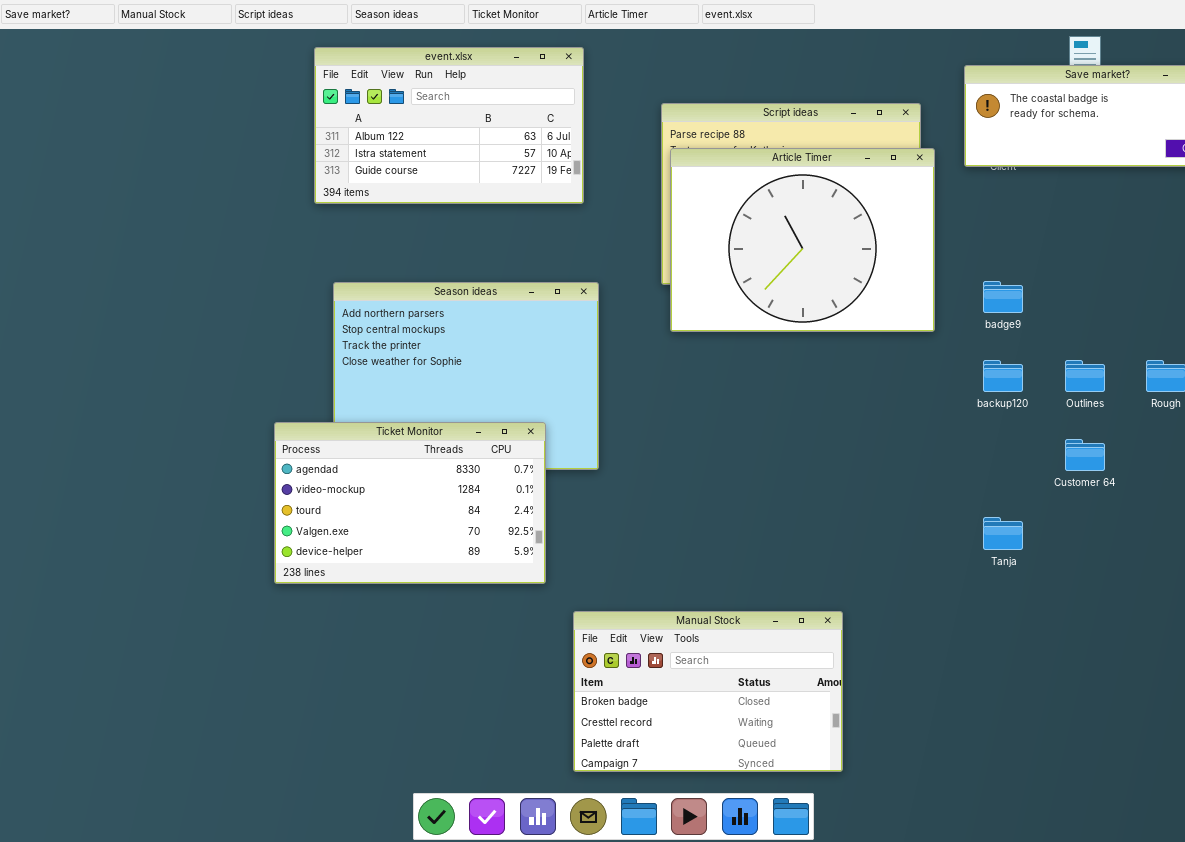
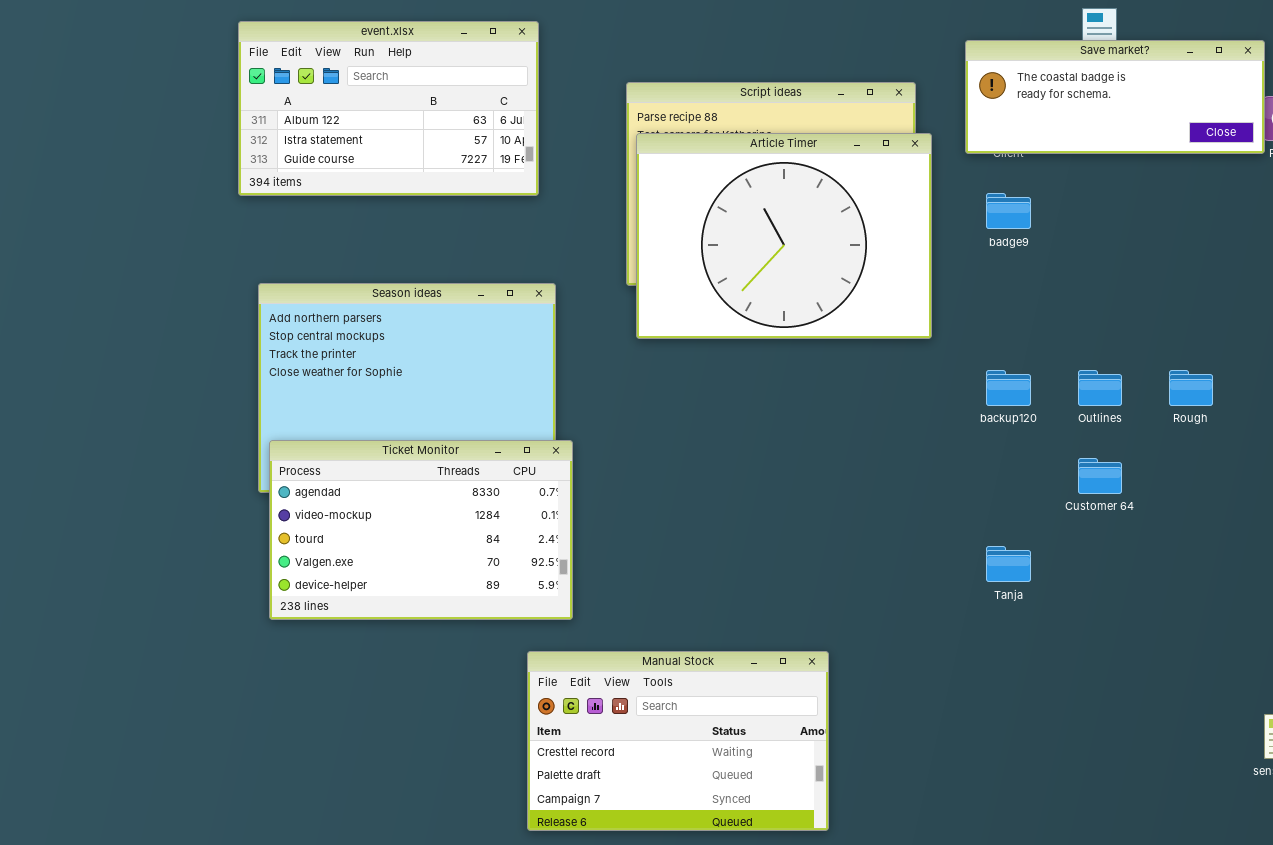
badge9: [983,281,1023,313] -> [986,193,1031,229], moved
Ticket Monitor: [274,422,546,584] -> [269,440,573,620], moved
Manual Stock: [573,611,843,772] -> [527,651,829,831], scrolled down 1 row

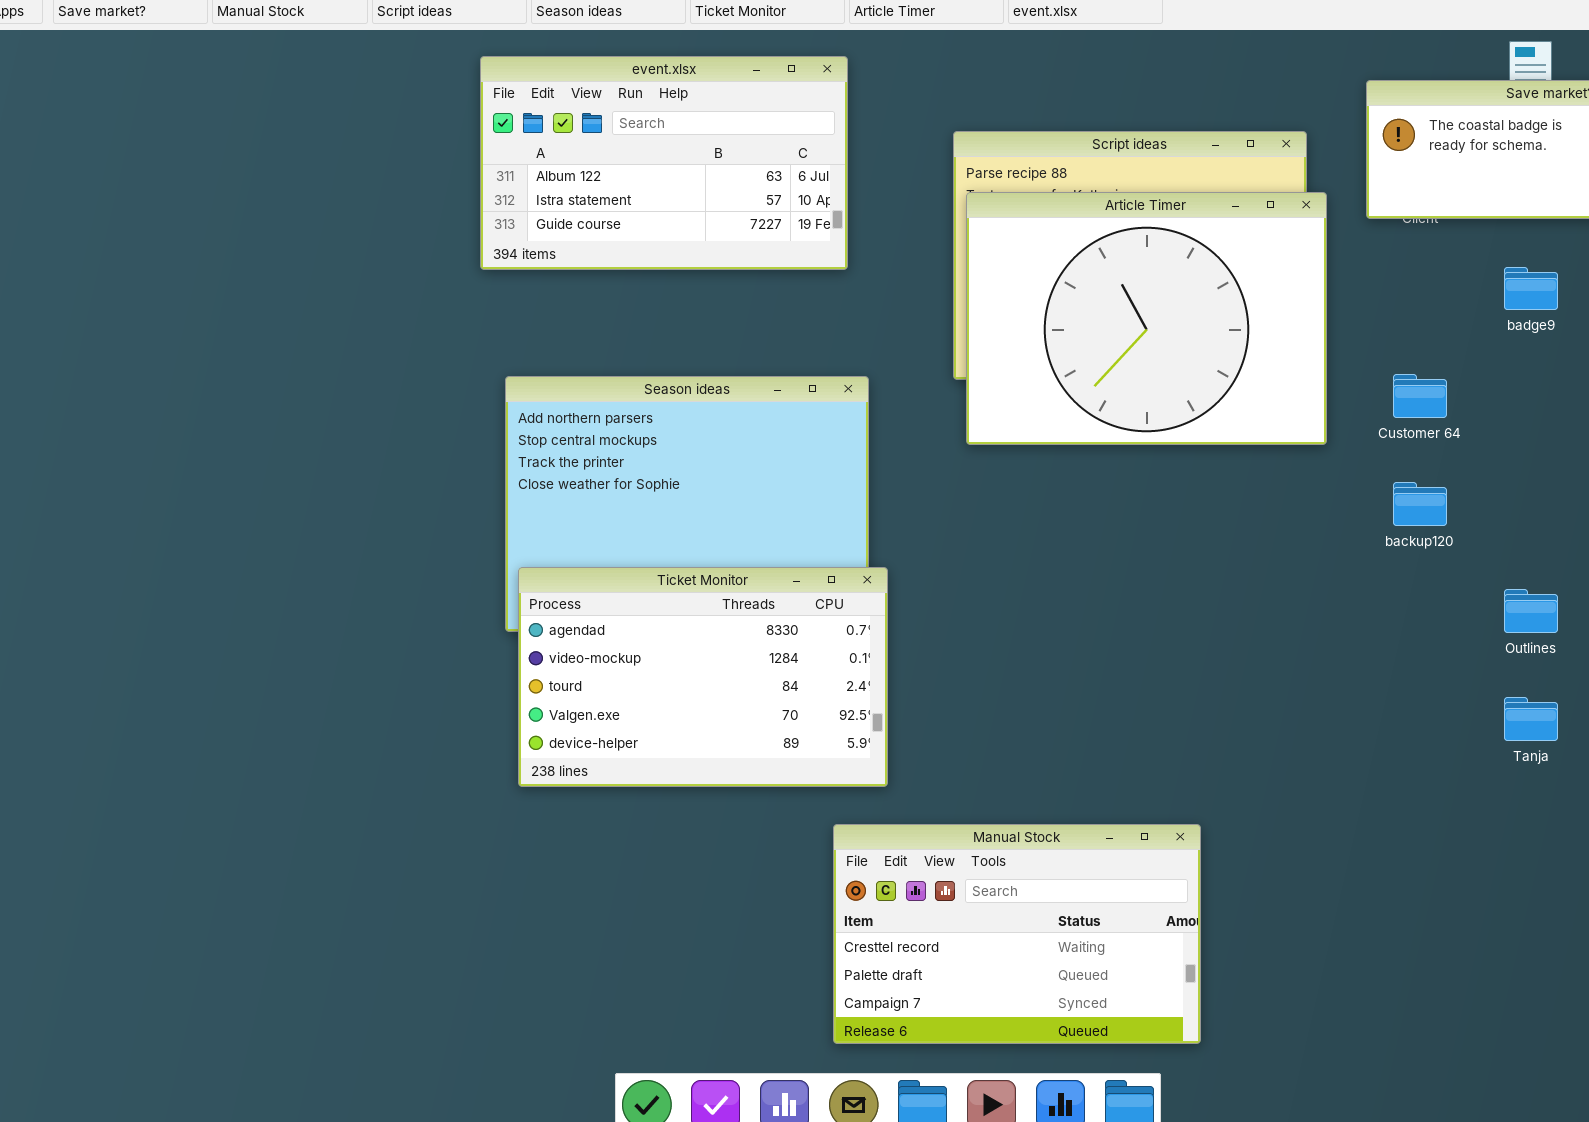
badge9: [986,193,1031,229] -> [1504,267,1558,310], moved
Outlines: [1078,370,1122,406] -> [1504,589,1558,633], moved
Customer 64: [1078,458,1122,494] -> [1393,374,1447,418], moved
Tanja: [986,546,1031,582] -> [1504,697,1558,741], moved

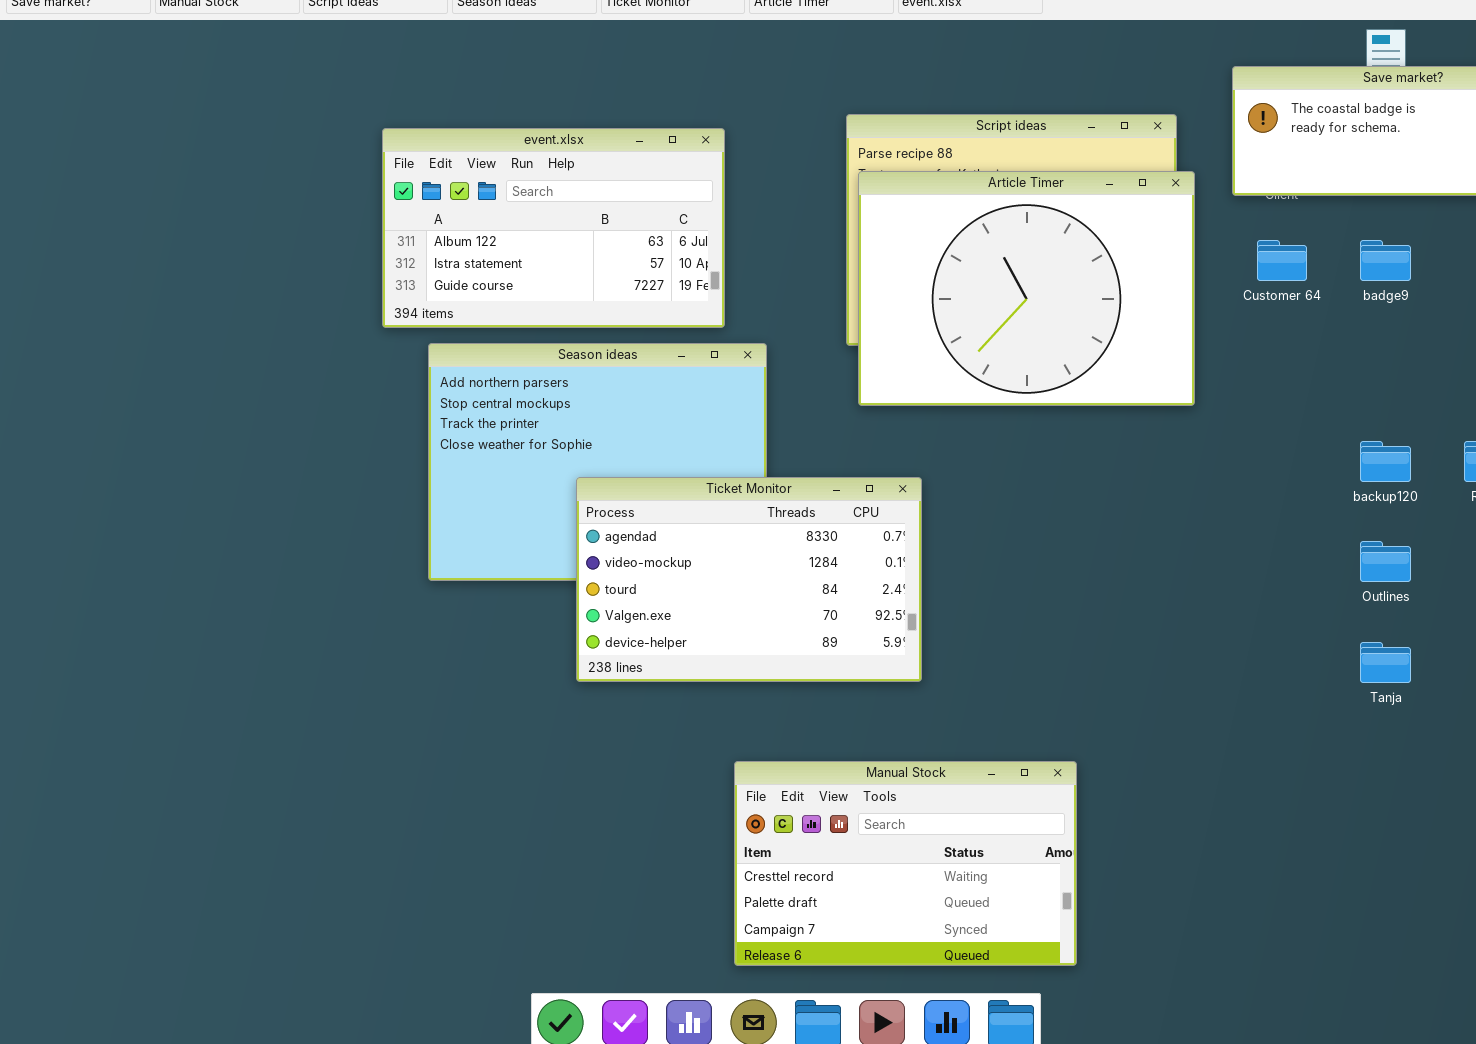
event.xlsx: [480,56,848,270] -> [382,128,725,328], moved
Customer 64: [1393,374,1447,418] -> [1257,240,1307,281], moved
backup120: [1393,482,1447,526] -> [1360,441,1411,482], moved
Ticket Monitor: [518,567,888,787] -> [576,477,922,682], moved

